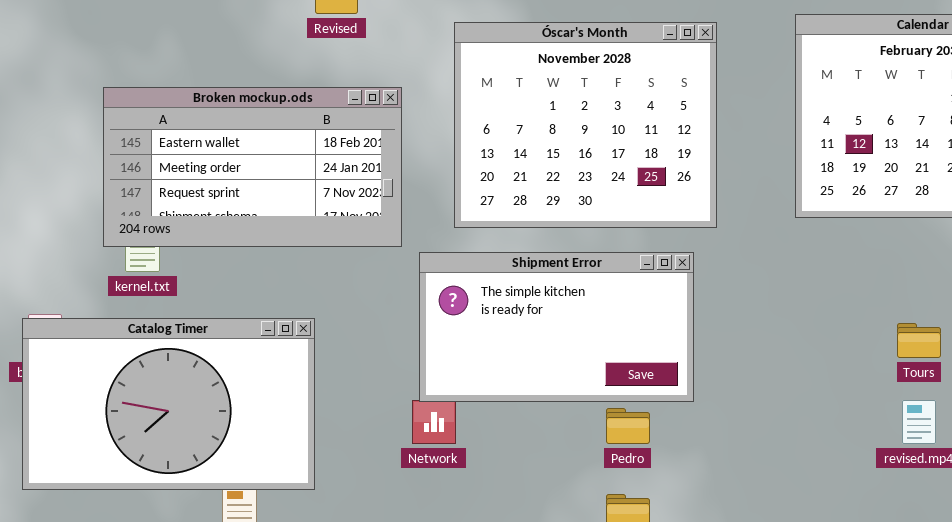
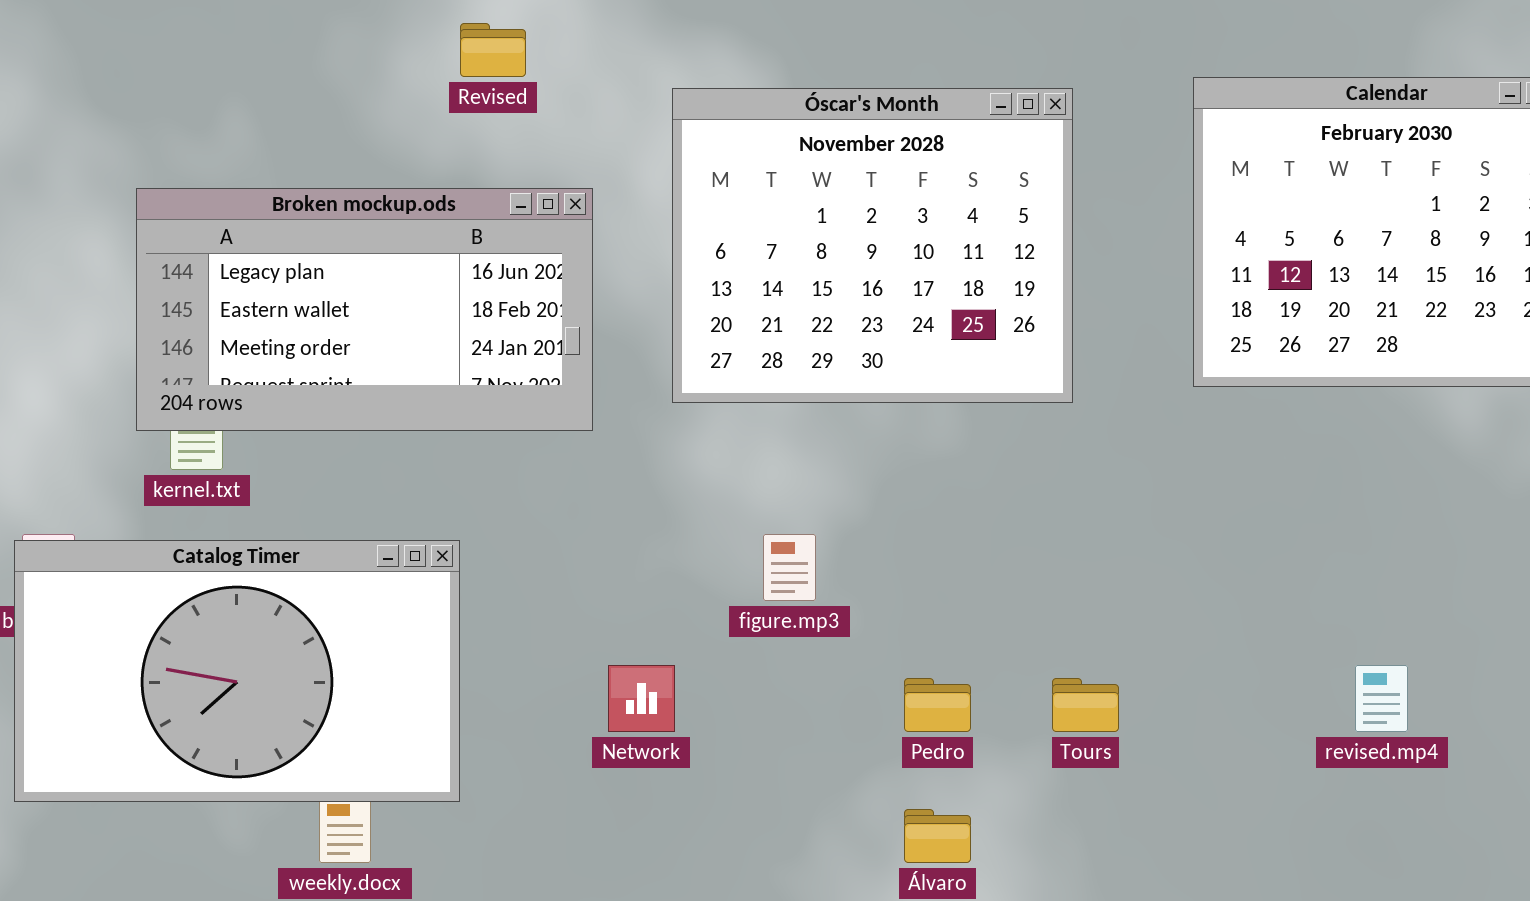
Broken mockup.ods: [103,87,402,247] -> [136,188,593,431], scrolled up 1 row
Shipment Error: [419,252,694,402] -> none, closed
Tours: [897,323,941,358] -> [1052,678,1119,732], moved

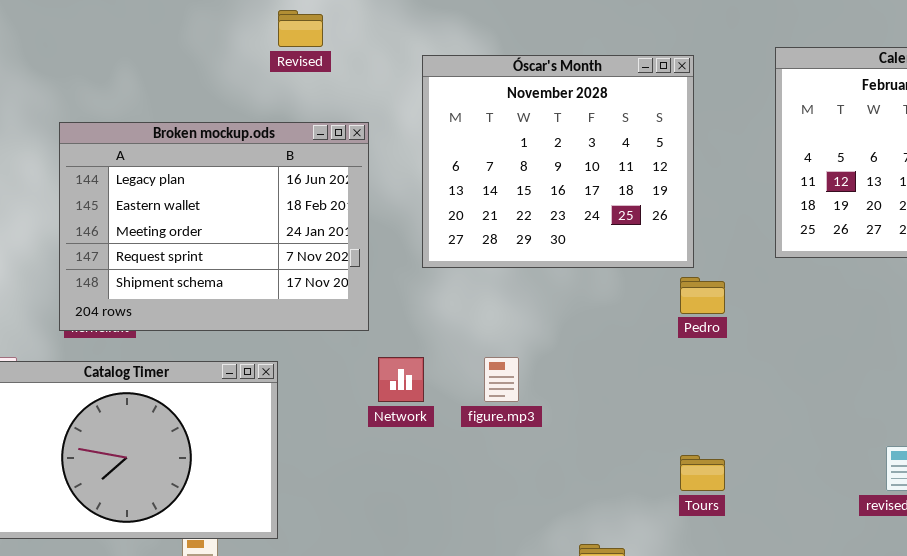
Broken mockup.ods: [136,188,593,431] -> [59,122,369,331], resized
Network: [608,665,675,732] -> [378,357,424,402], moved
Pedro: [904,678,971,732] -> [680,277,725,314], moved

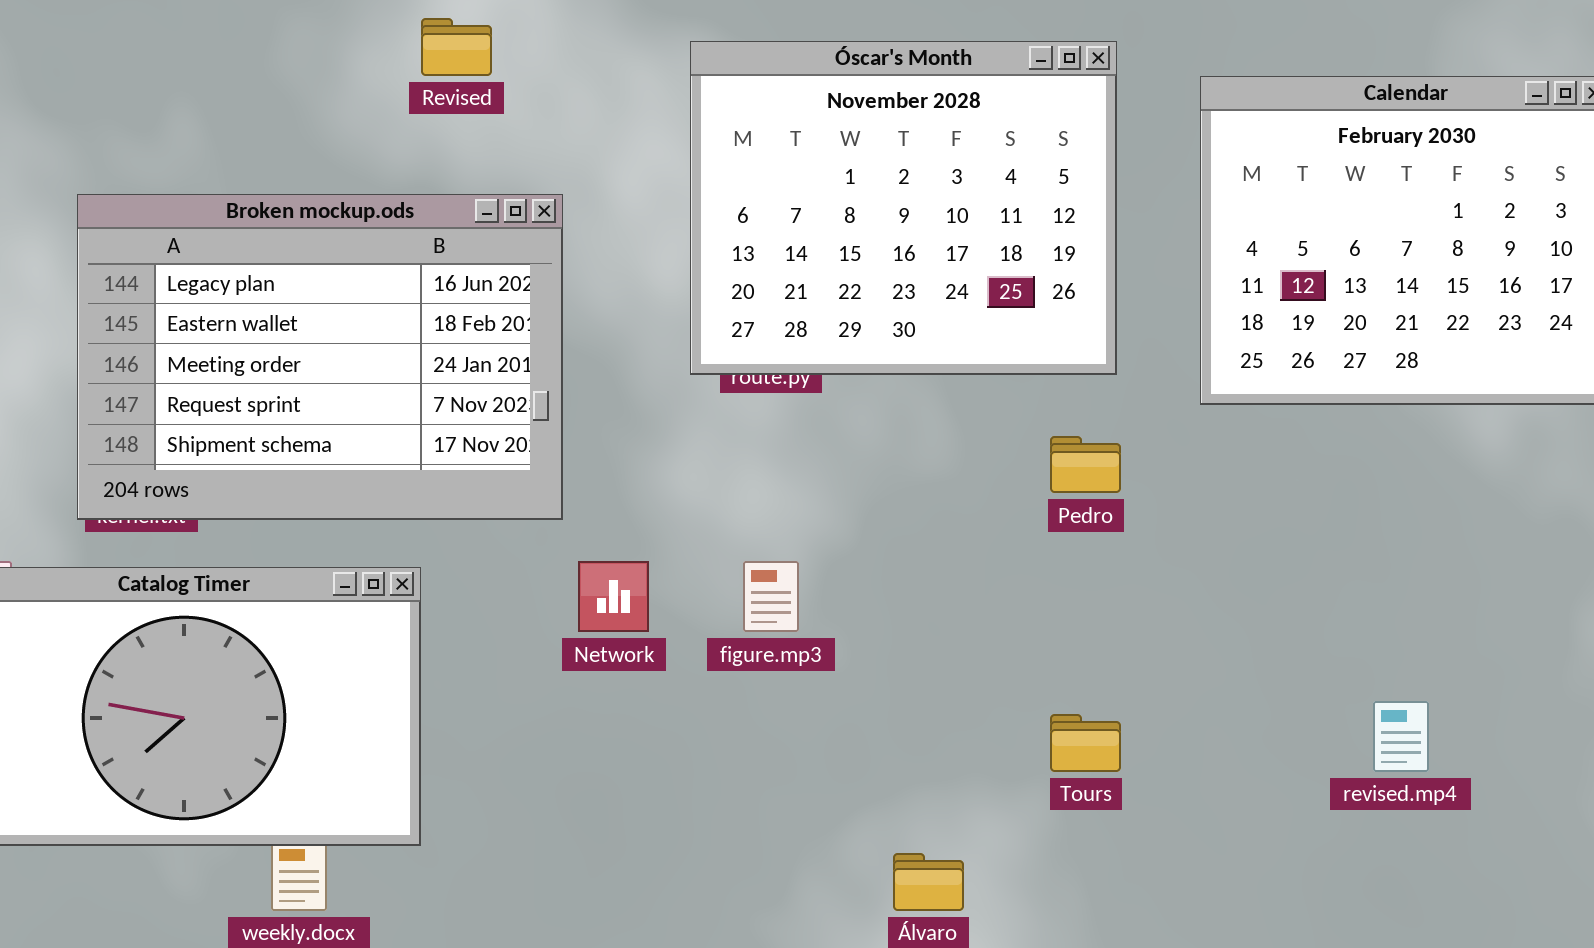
Óscar's Month: [422,55,694,268] -> [690,41,1117,375], moved

